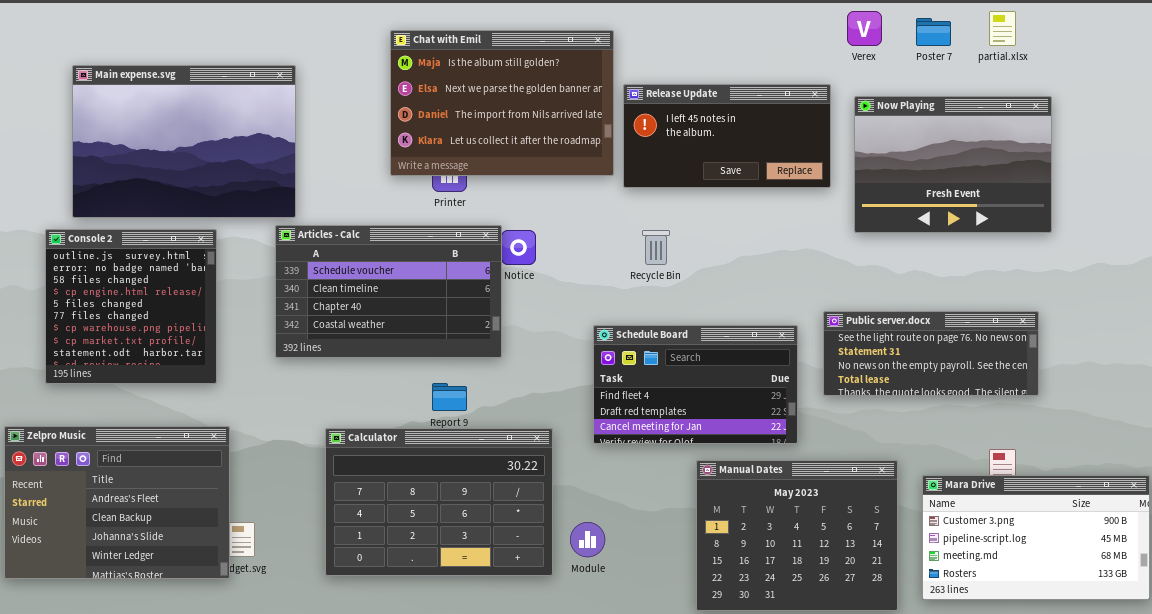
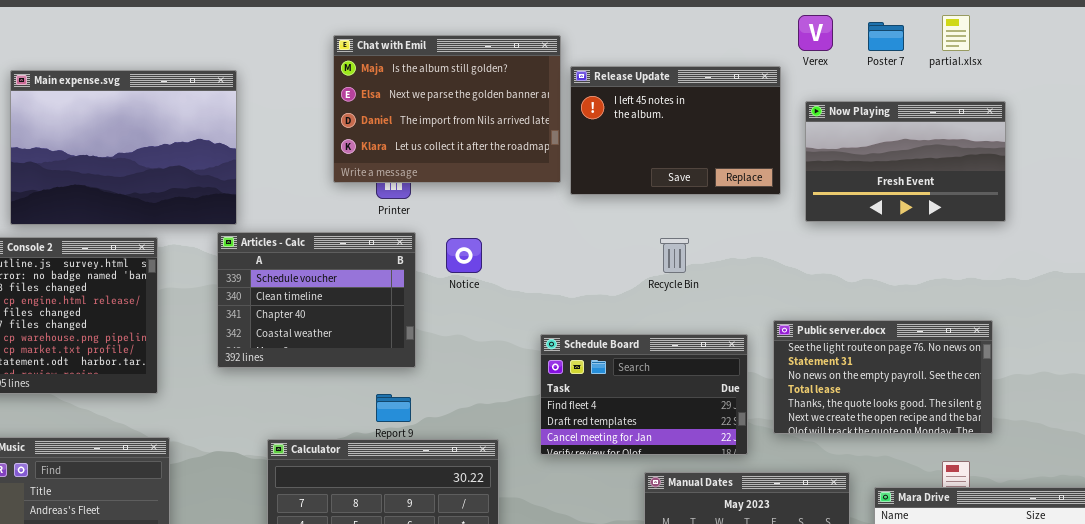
Release Update: [623,84,831,188] -> [570,66,781,195], resized
Now Playing: [854,96,1052,233] -> [805,101,1006,222], resized
Articles - Calc: [275,225,502,358] -> [217,232,416,368], resized
Recycle Bin: [642,230,670,265] -> [660,238,689,273], moved
Public server.docx: [823,311,1039,396] -> [773,320,993,434], resized

